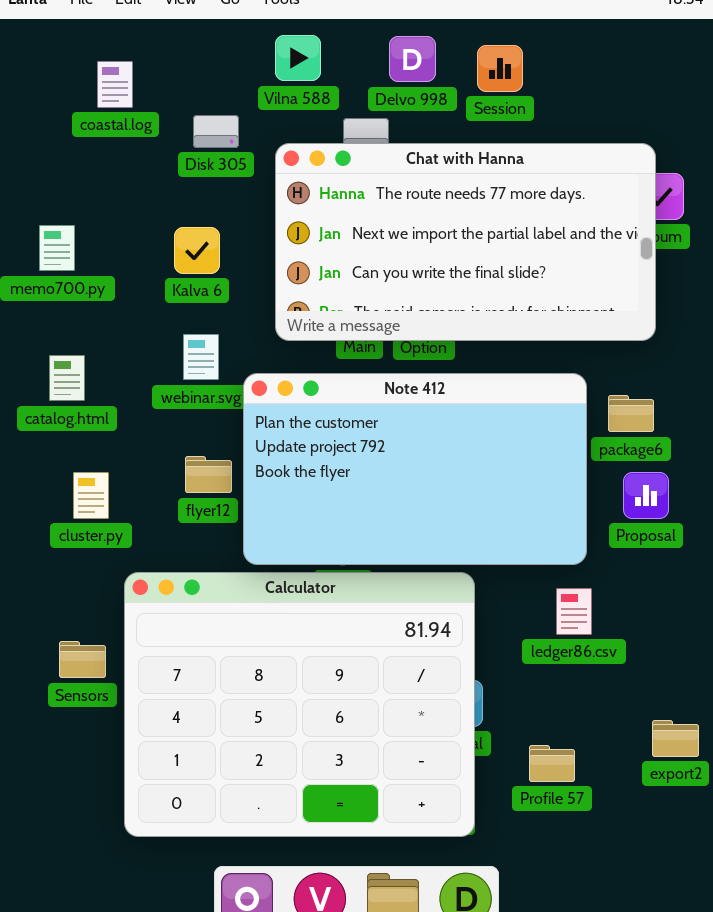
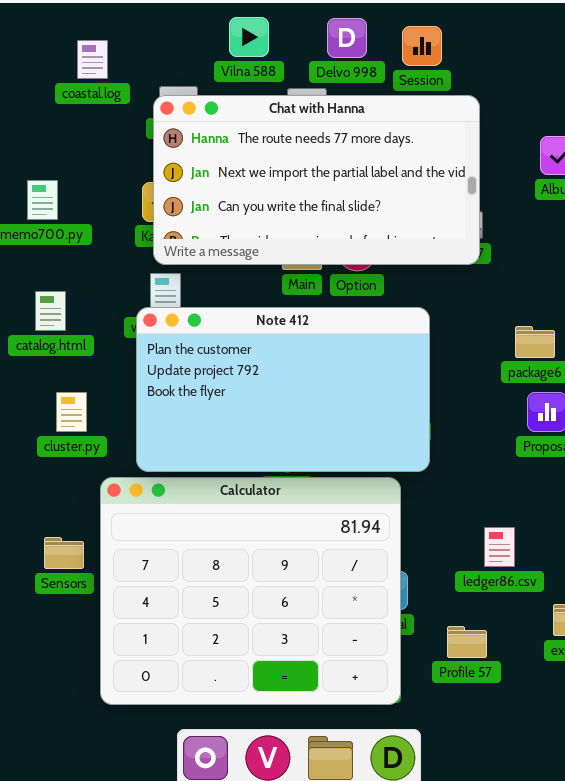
Chat with Hanna: [275,143,656,341] -> [153,95,480,265], moved
Note 412: [243,373,587,565] -> [136,307,430,472], moved
ledger86.csv: [556,588,592,635] -> [484,527,515,567], moved

